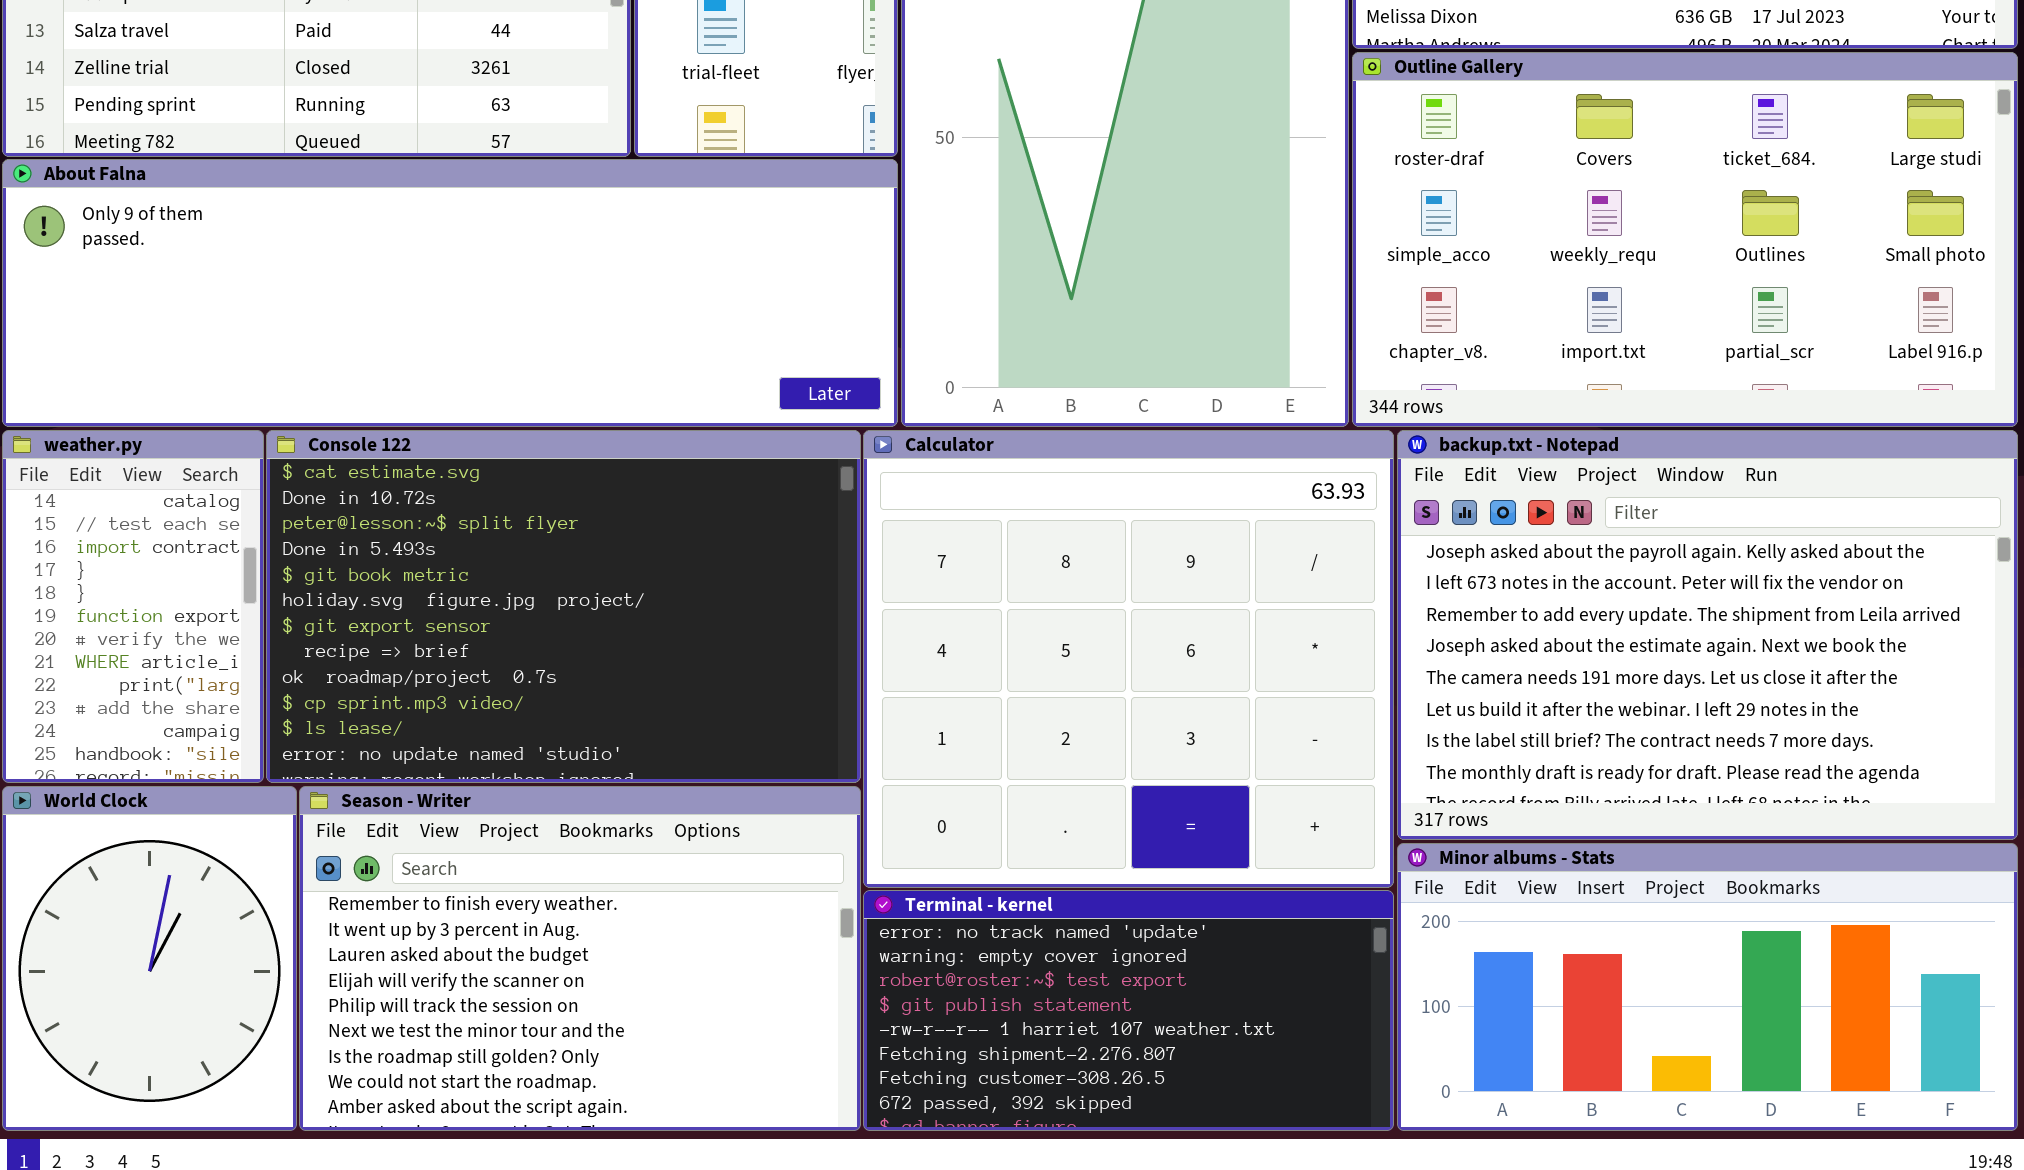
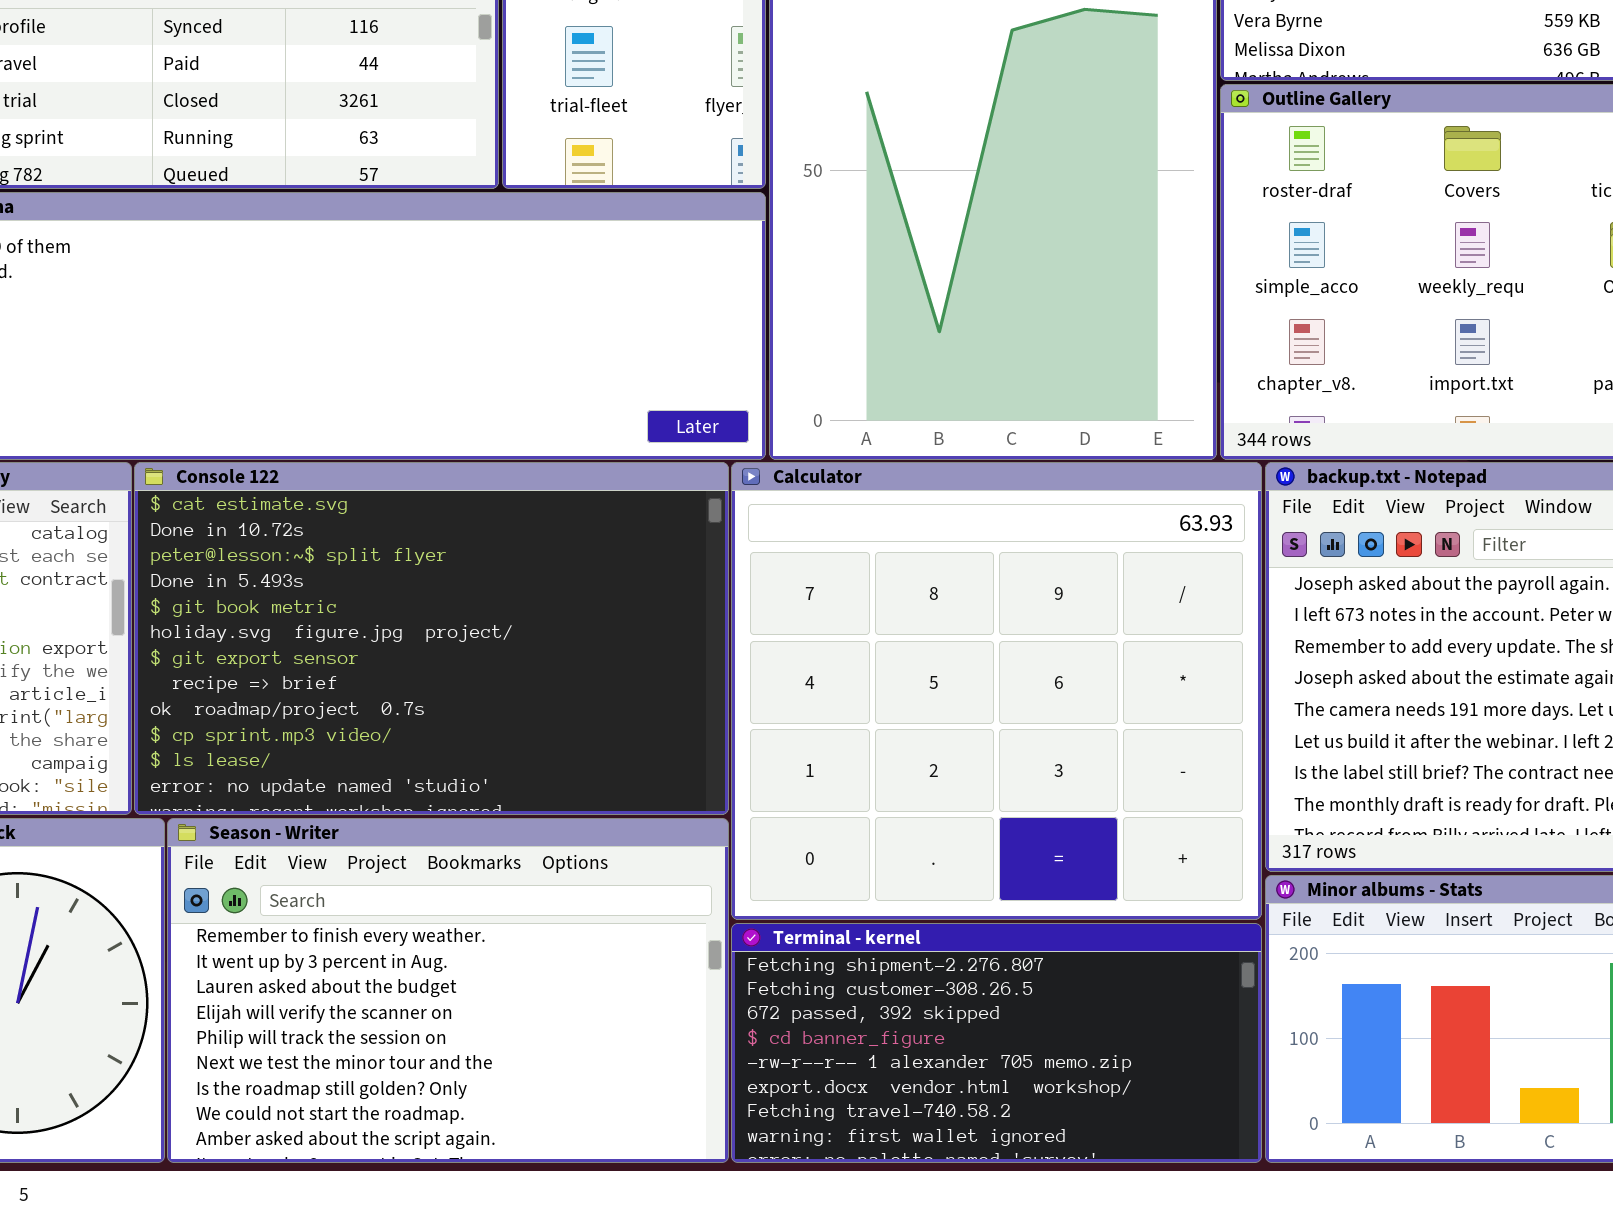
Terminal - kernel: [863,890,1394,1131] -> [731,923,1262,1163], scrolled down 5 rows

